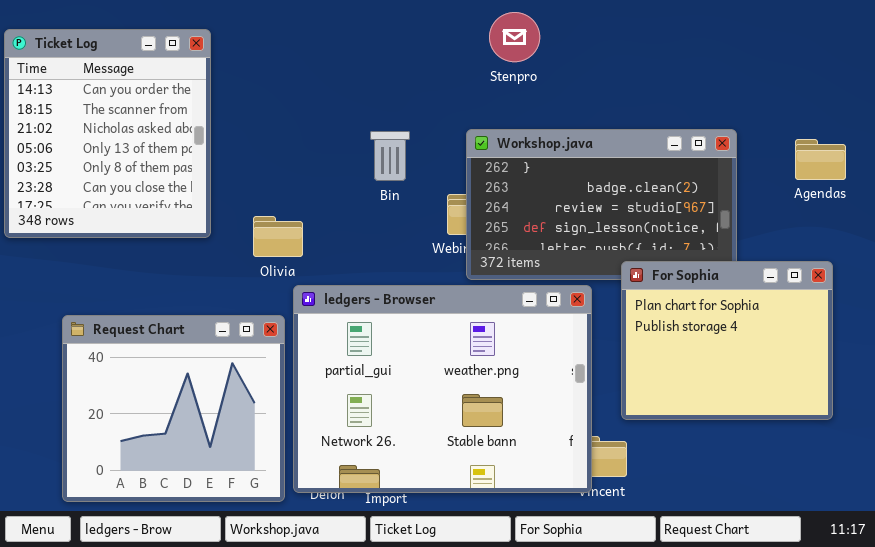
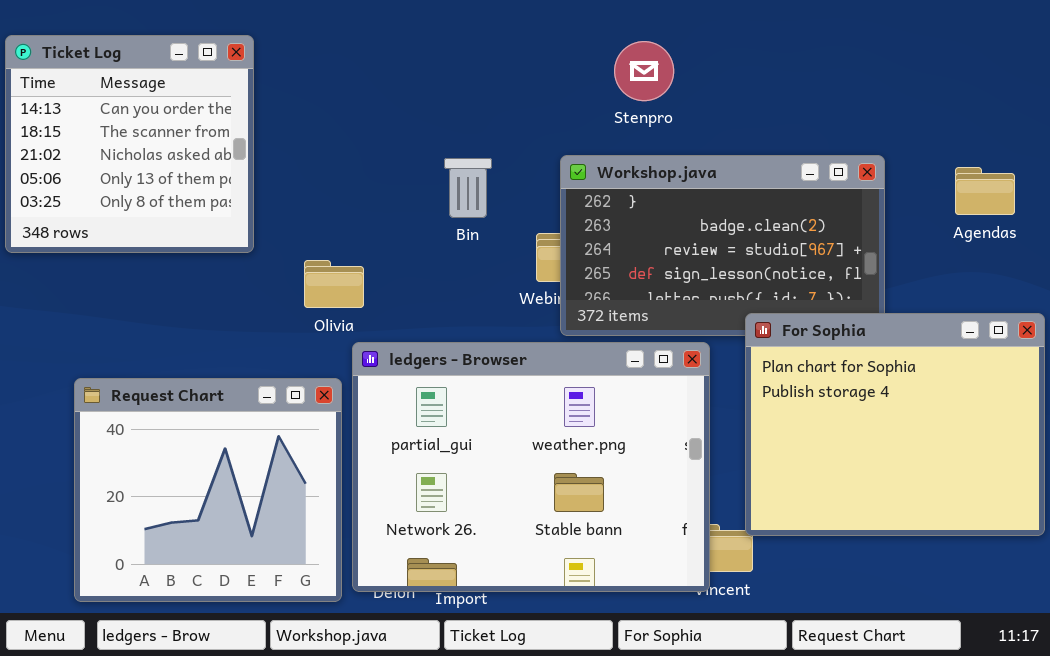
Stenpro: [489,12,540,62] -> [614,41,674,101], moved
Ticket Log: [4,29,211,238] -> [5,35,254,253], resized
For Sophia: [621,261,833,420] -> [745,313,1045,536], resized

